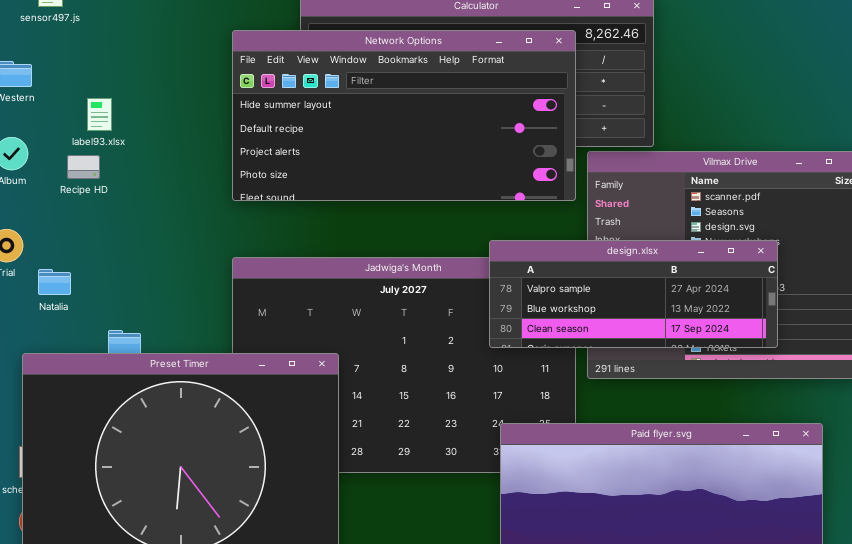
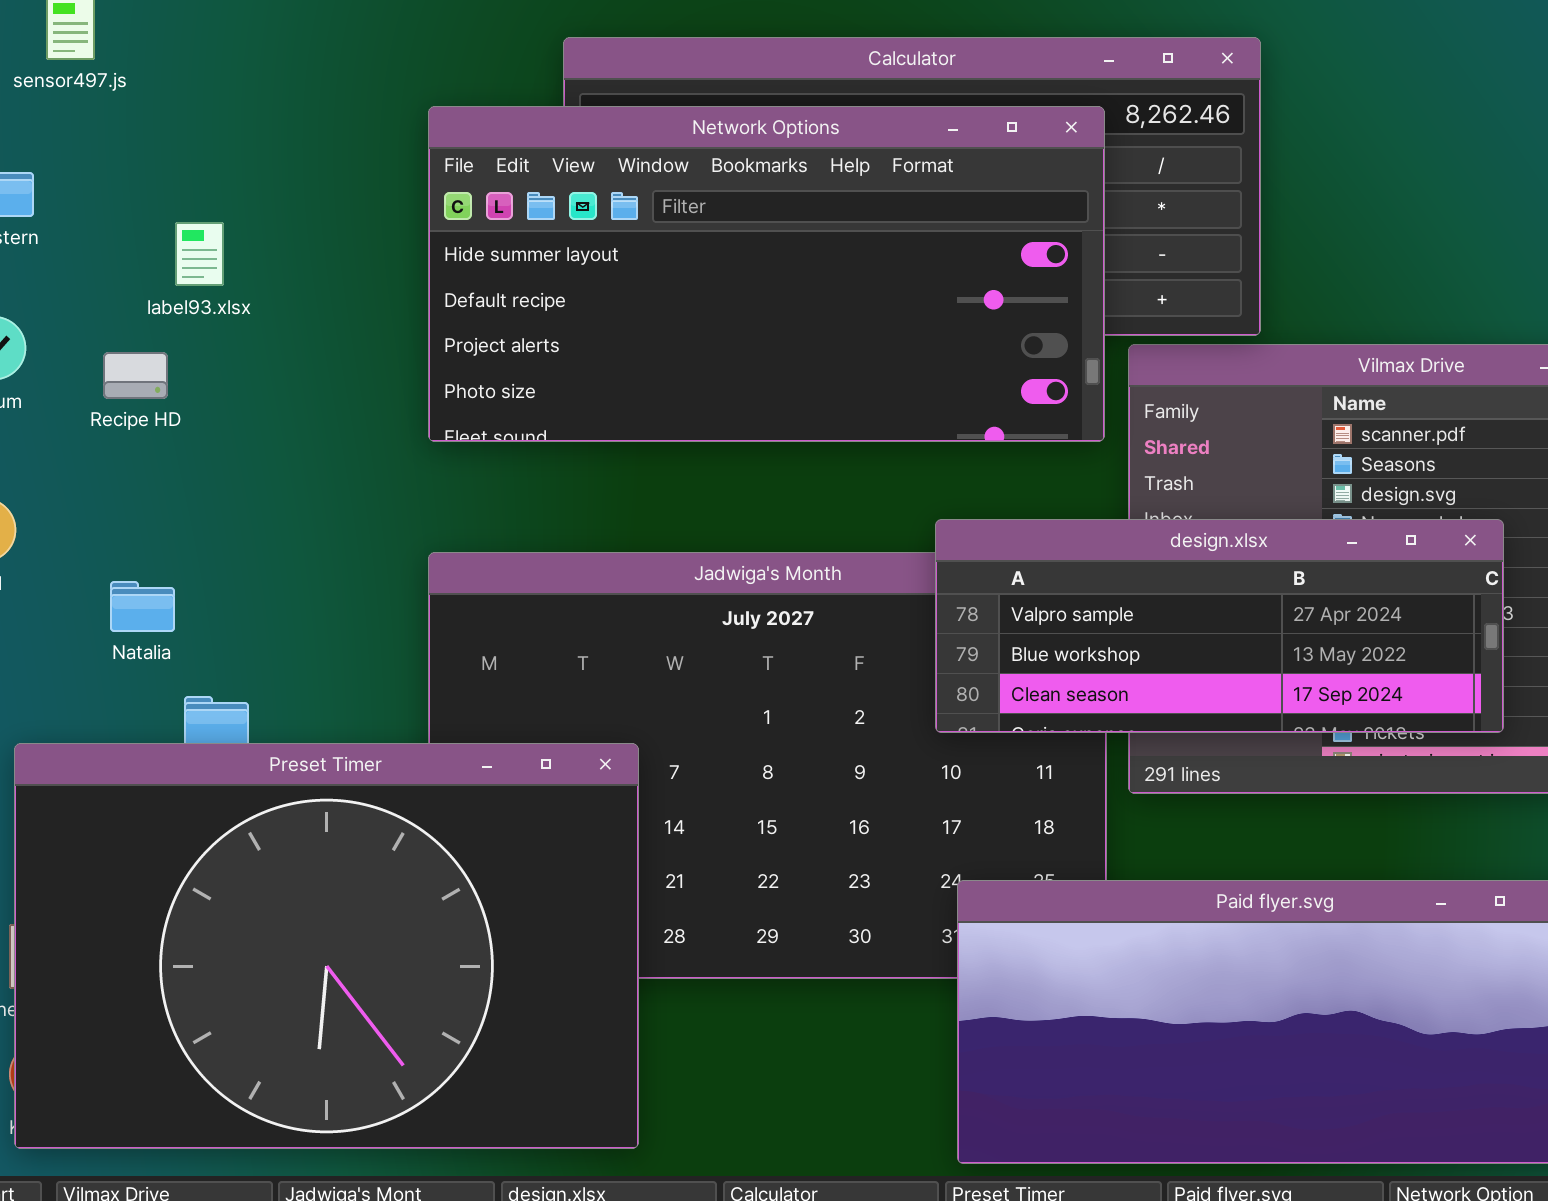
label93.xlsx: [87,98,112,131] -> [175,222,224,286], moved
Natalia: [38,269,71,295] -> [110,581,175,632], moved

